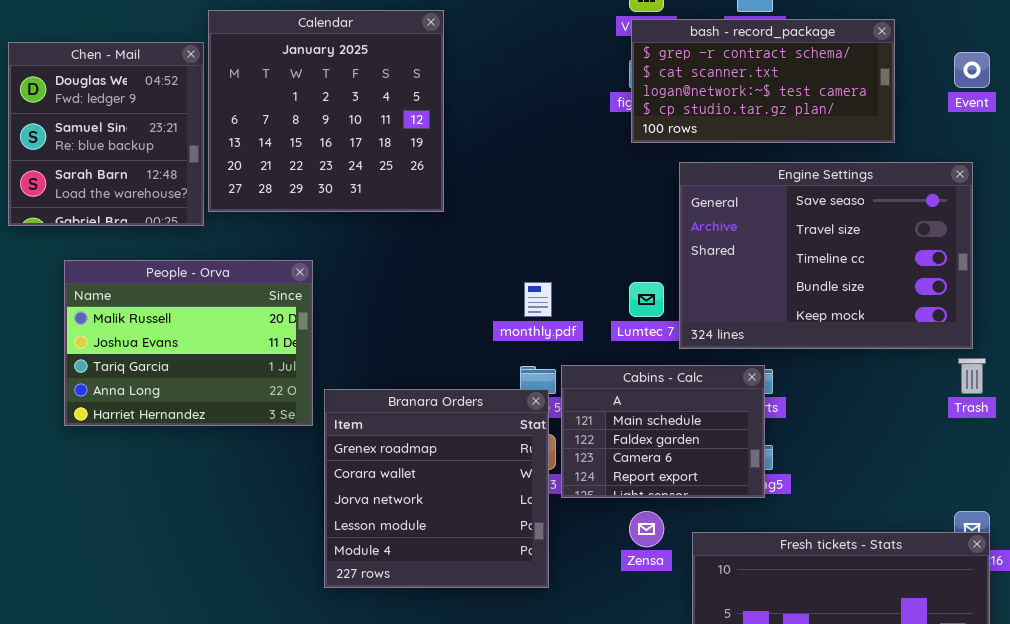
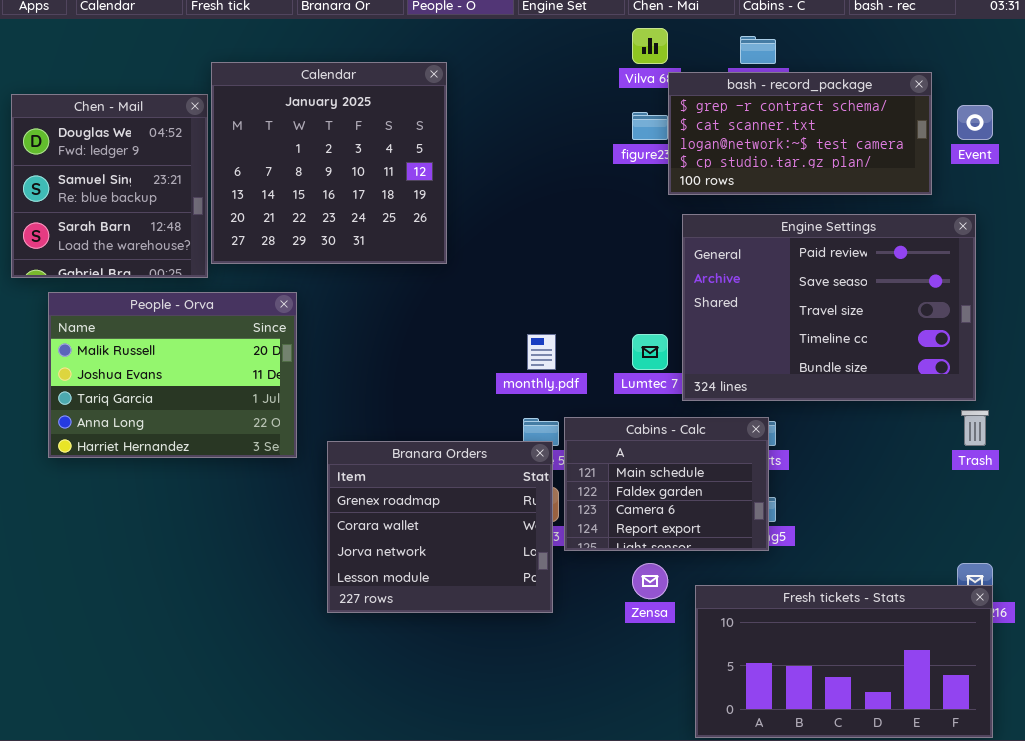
bash - record_package: [631,19,895,143] -> [668,72,932,195], moved
Engine Settings: [679,162,973,349] -> [682,214,976,401], scrolled up 1 row
People - Orva: [64,260,313,426] -> [48,292,297,458], moved
Branara Orders: [324,389,549,588] -> [327,441,553,613], resized

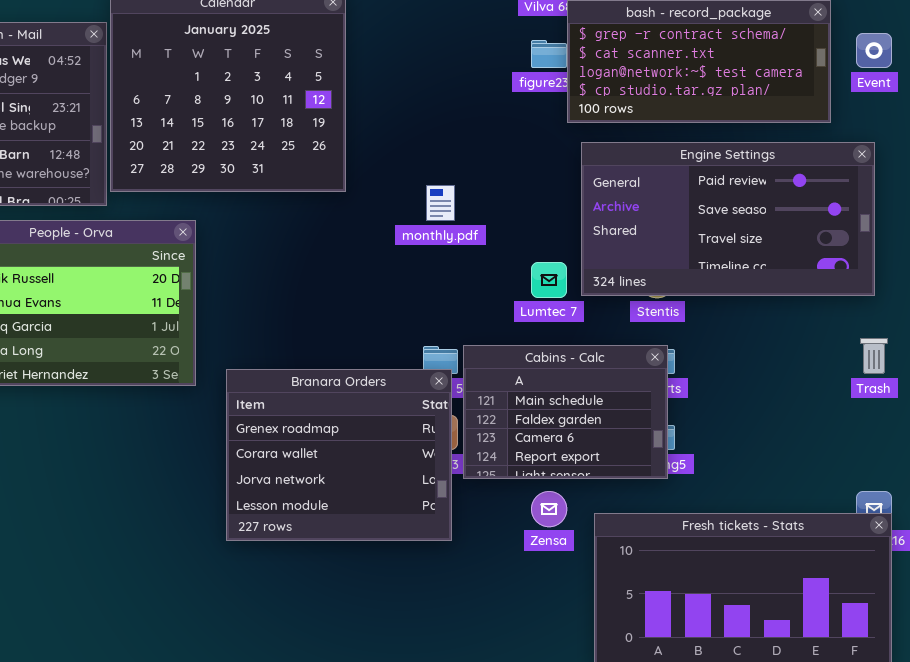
Engine Settings: [682,214,976,401] -> [581,142,875,296], resized
monthly.pdf: [527,334,556,370] -> [426,185,455,221], moved

